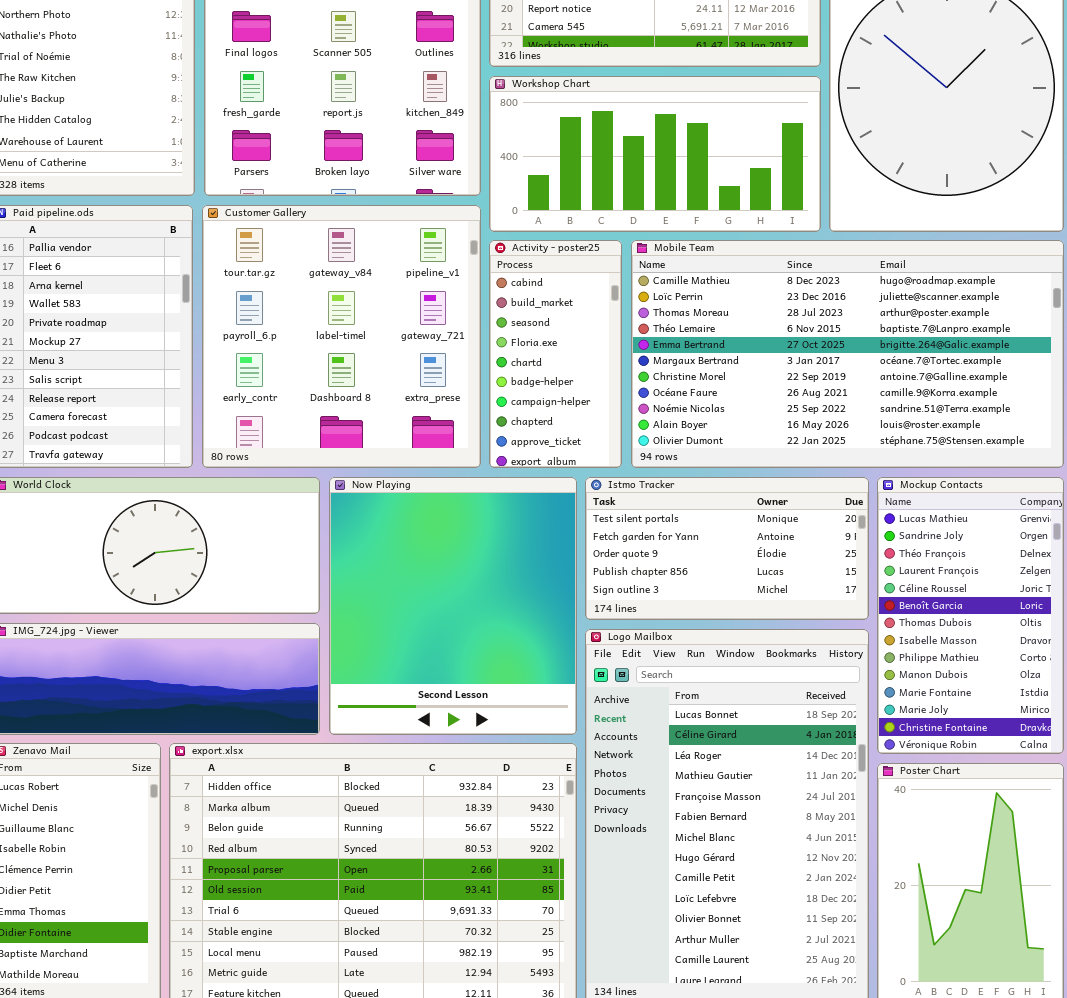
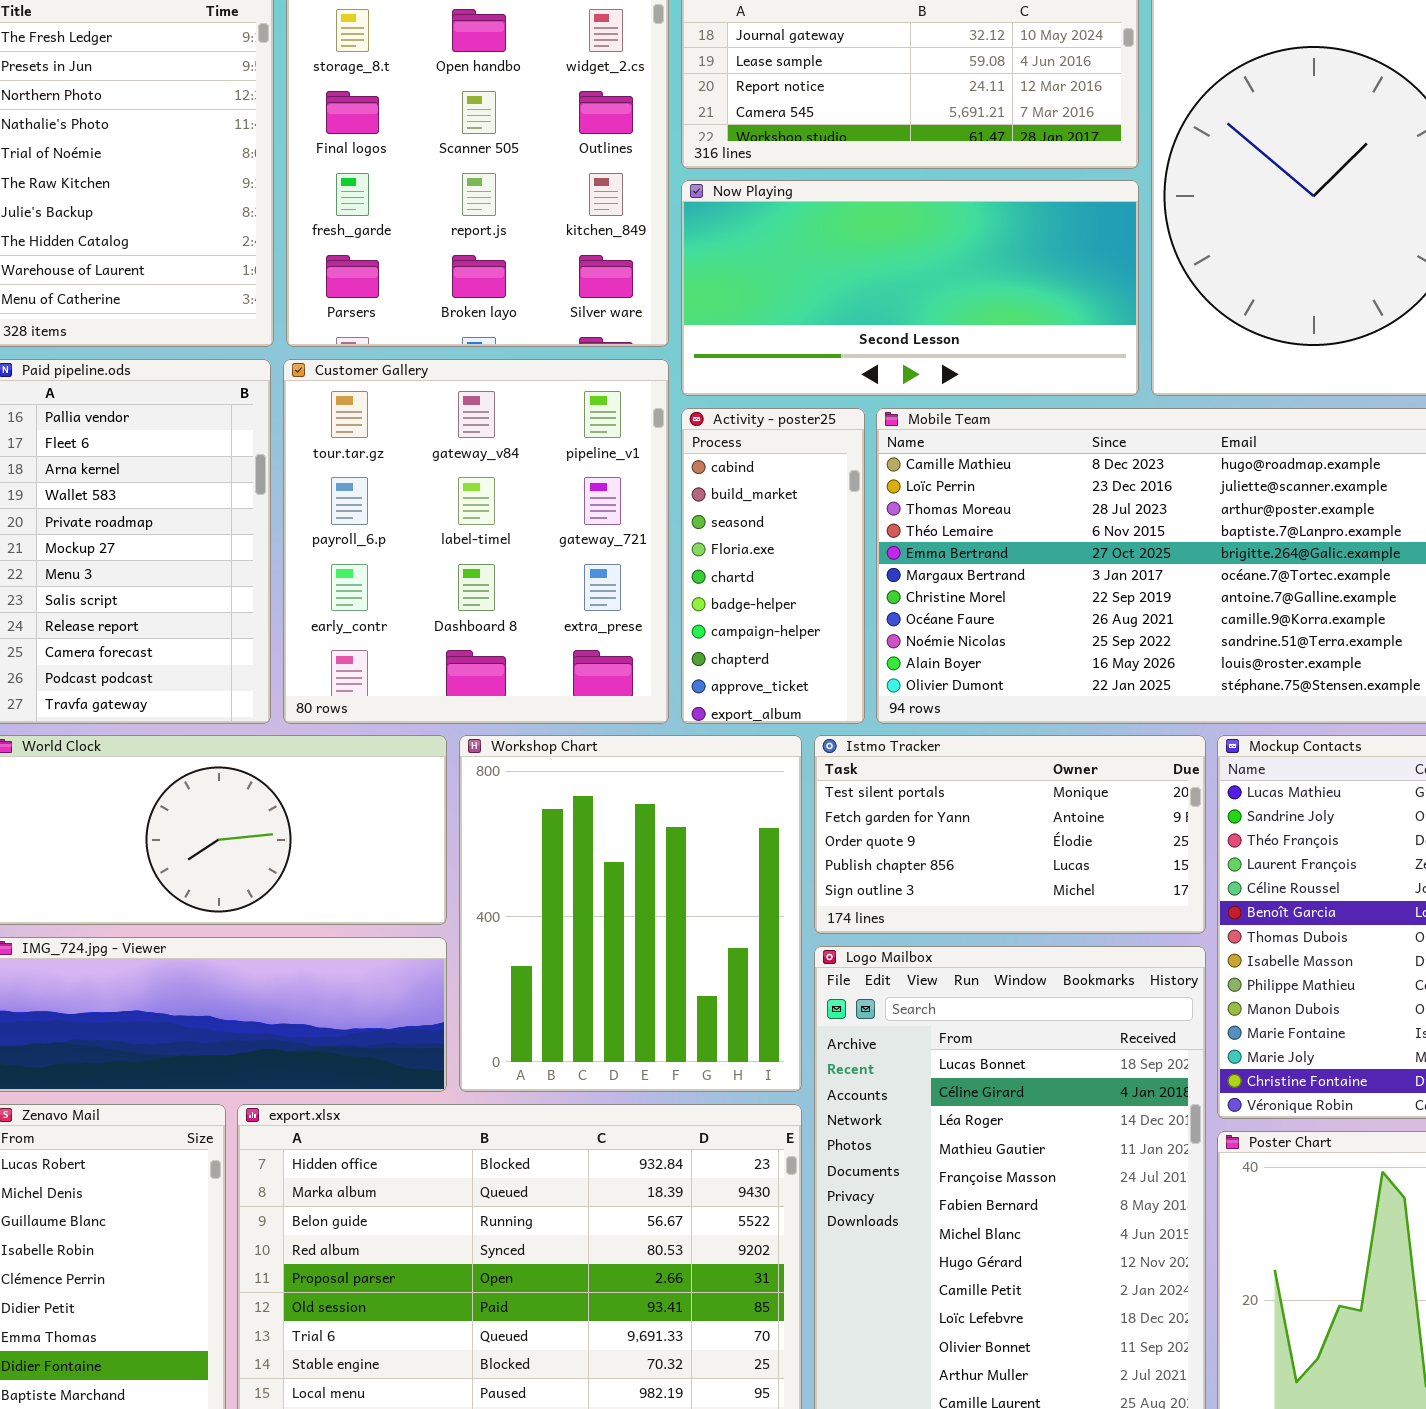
Workshop Chart: [489,76,821,232] -> [459,735,802,1092], moved, resized
Now Playing: [329,477,577,735] -> [681,180,1139,396], moved, resized

